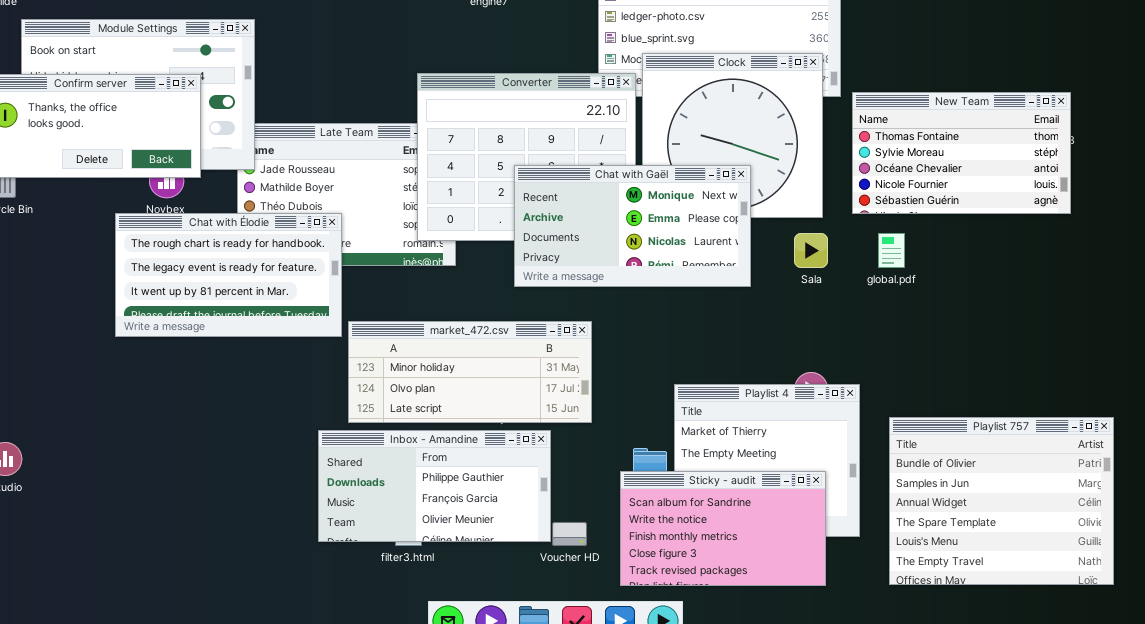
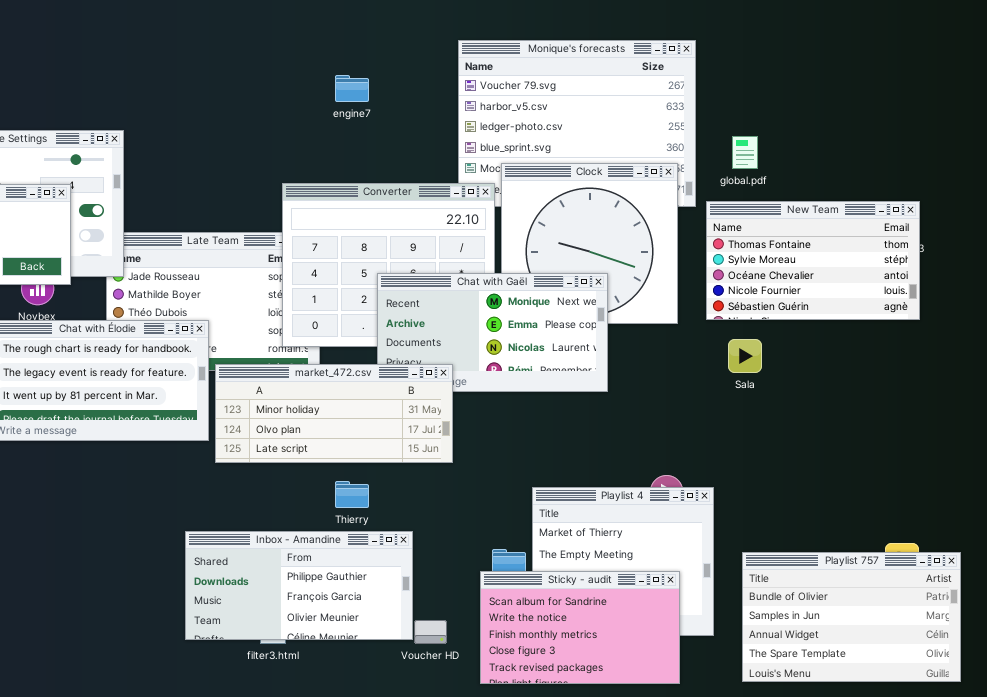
Sala: [794,233,828,268] -> [728,339,762,373], moved
global.pdf: [878,233,905,268] -> [732,136,758,169], moved
market_472.csv: [348,321,592,423] -> [215,364,453,463], moved
Playlist 757: [889,417,1114,585] -> [742,552,961,682], resized

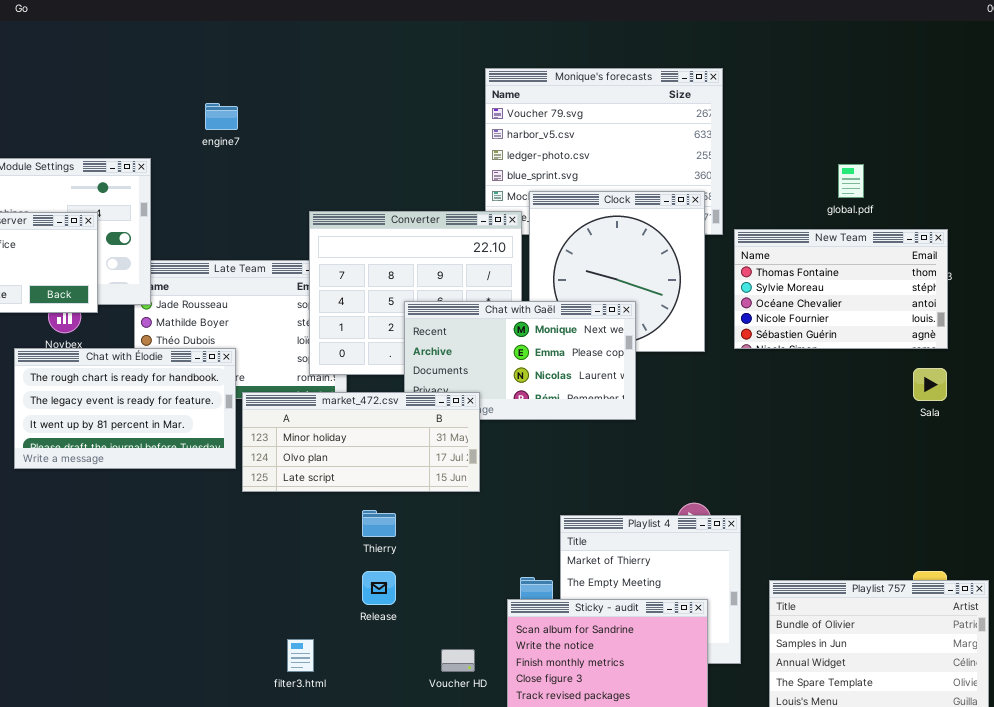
engine7: [335,75,369,102] -> [205,103,238,130], moved
global.pdf: [732,136,758,169] -> [838,164,864,198], moved
Sala: [728,339,762,373] -> [913,368,947,401], moved
Inbox - Amandine: [185,531,413,640] -> none, closed

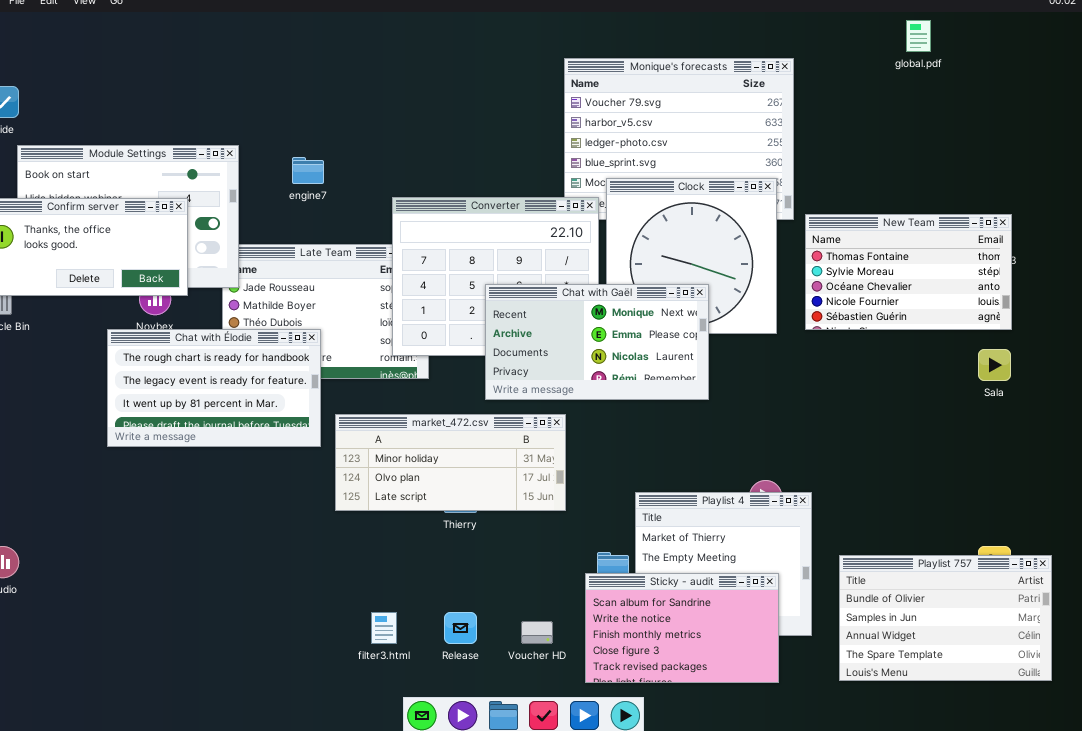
engine7: [205,103,238,130] -> [292,157,324,184], moved
global.pdf: [838,164,864,198] -> [906,20,931,52], moved
market_472.csv: [242,392,480,492] -> [335,414,566,511], moved
Release: [362,571,396,605] -> [444,612,477,644], moved

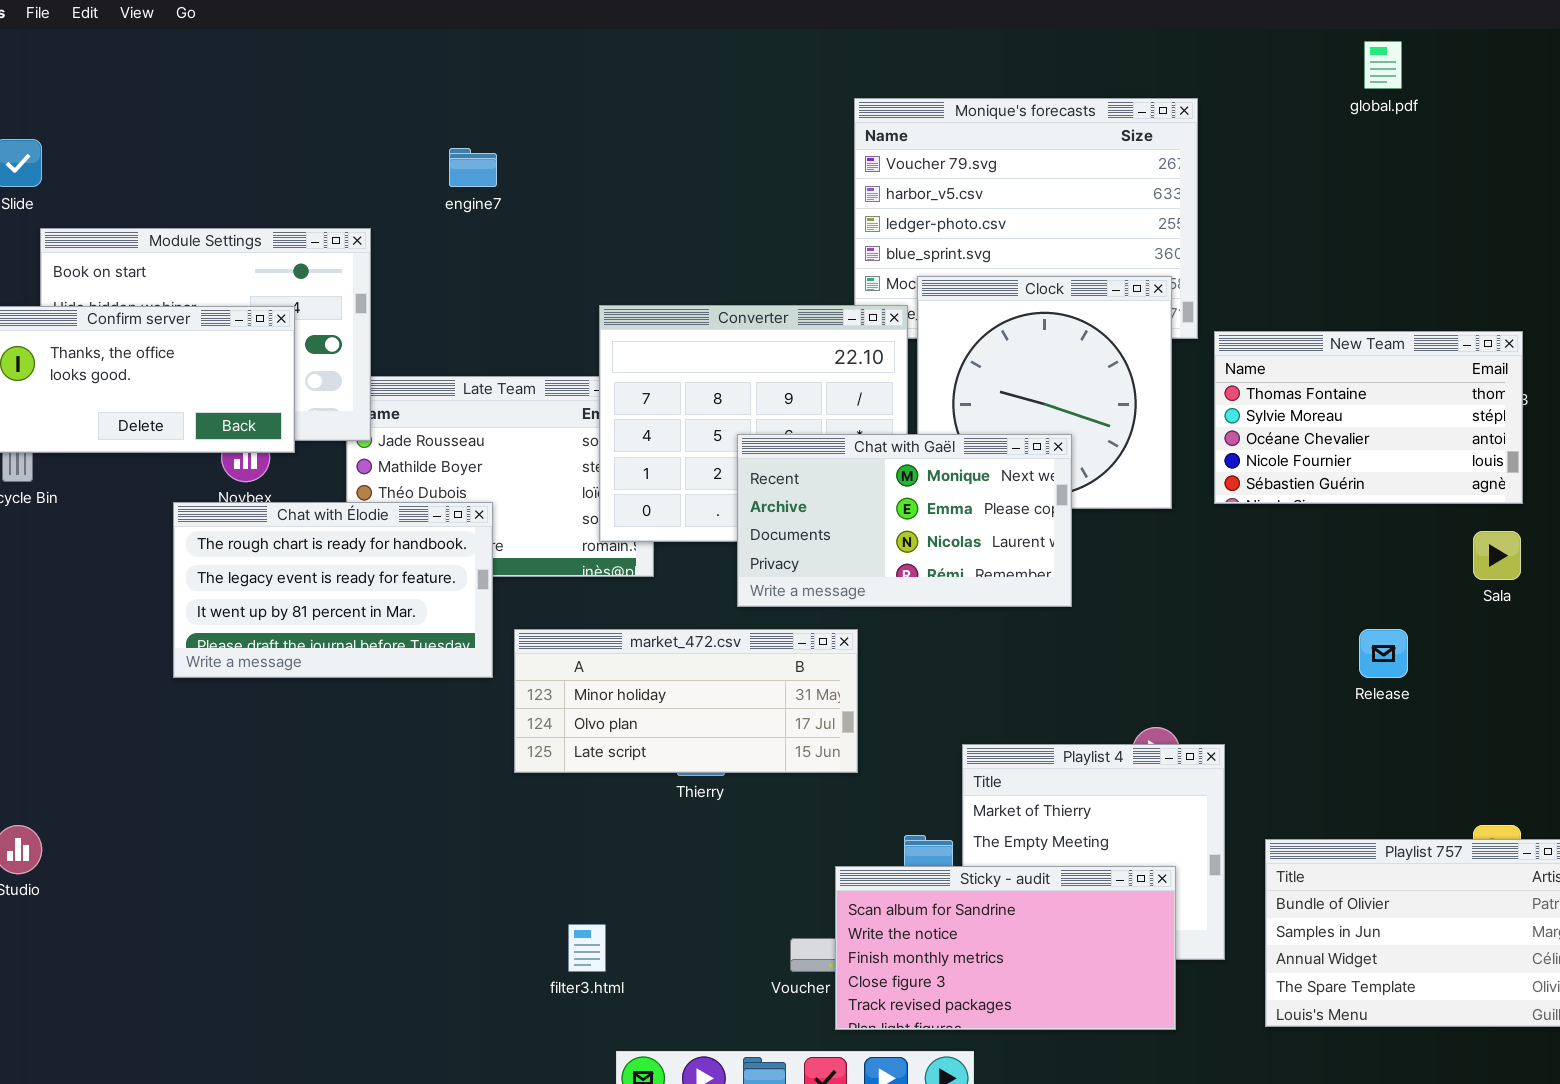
engine7: [292,157,324,184] -> [449,148,497,187], moved
Sticky - audit: [585,573,779,683] -> [835,866,1176,1030], resized
Release: [444,612,477,644] -> [1359,629,1408,678], moved

